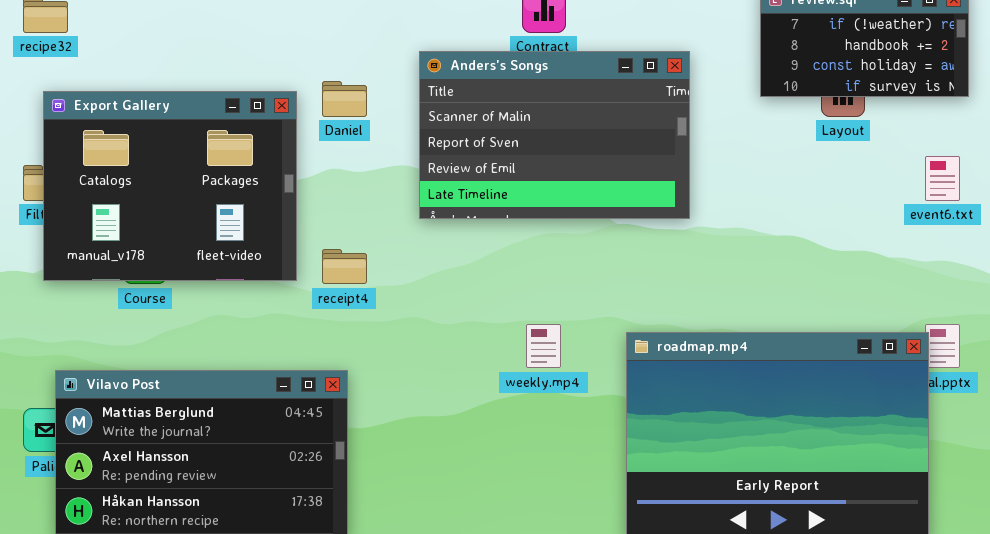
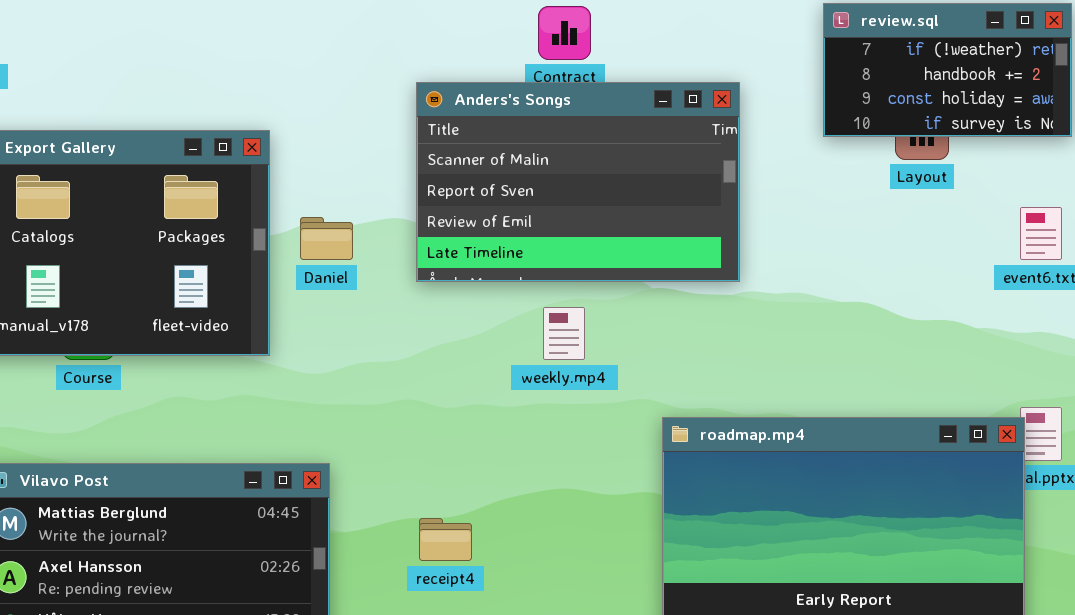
Daniel: [322,81,367,117] -> [300,217,353,260], moved
receipt4: [322,249,367,284] -> [419,518,472,561], moved
weekly.mp4: [526,324,561,368] -> [543,307,585,360], moved

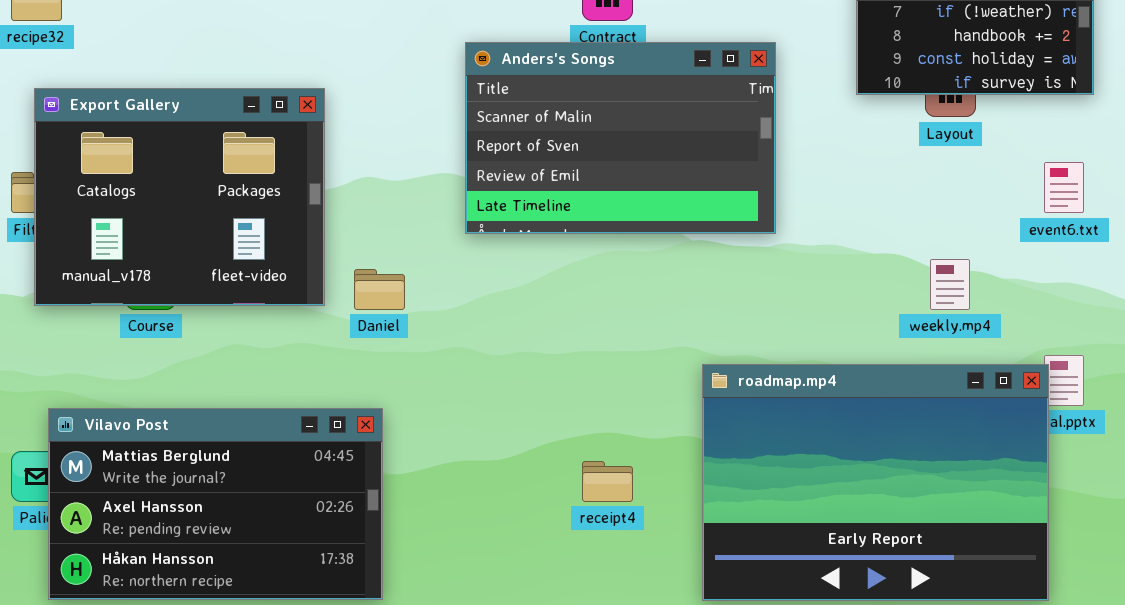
Daniel: [300,217,353,260] -> [354,269,405,310], moved
weekly.mp4: [543,307,585,360] -> [930,259,970,310], moved
receipt4: [419,518,472,561] -> [582,461,633,502], moved

